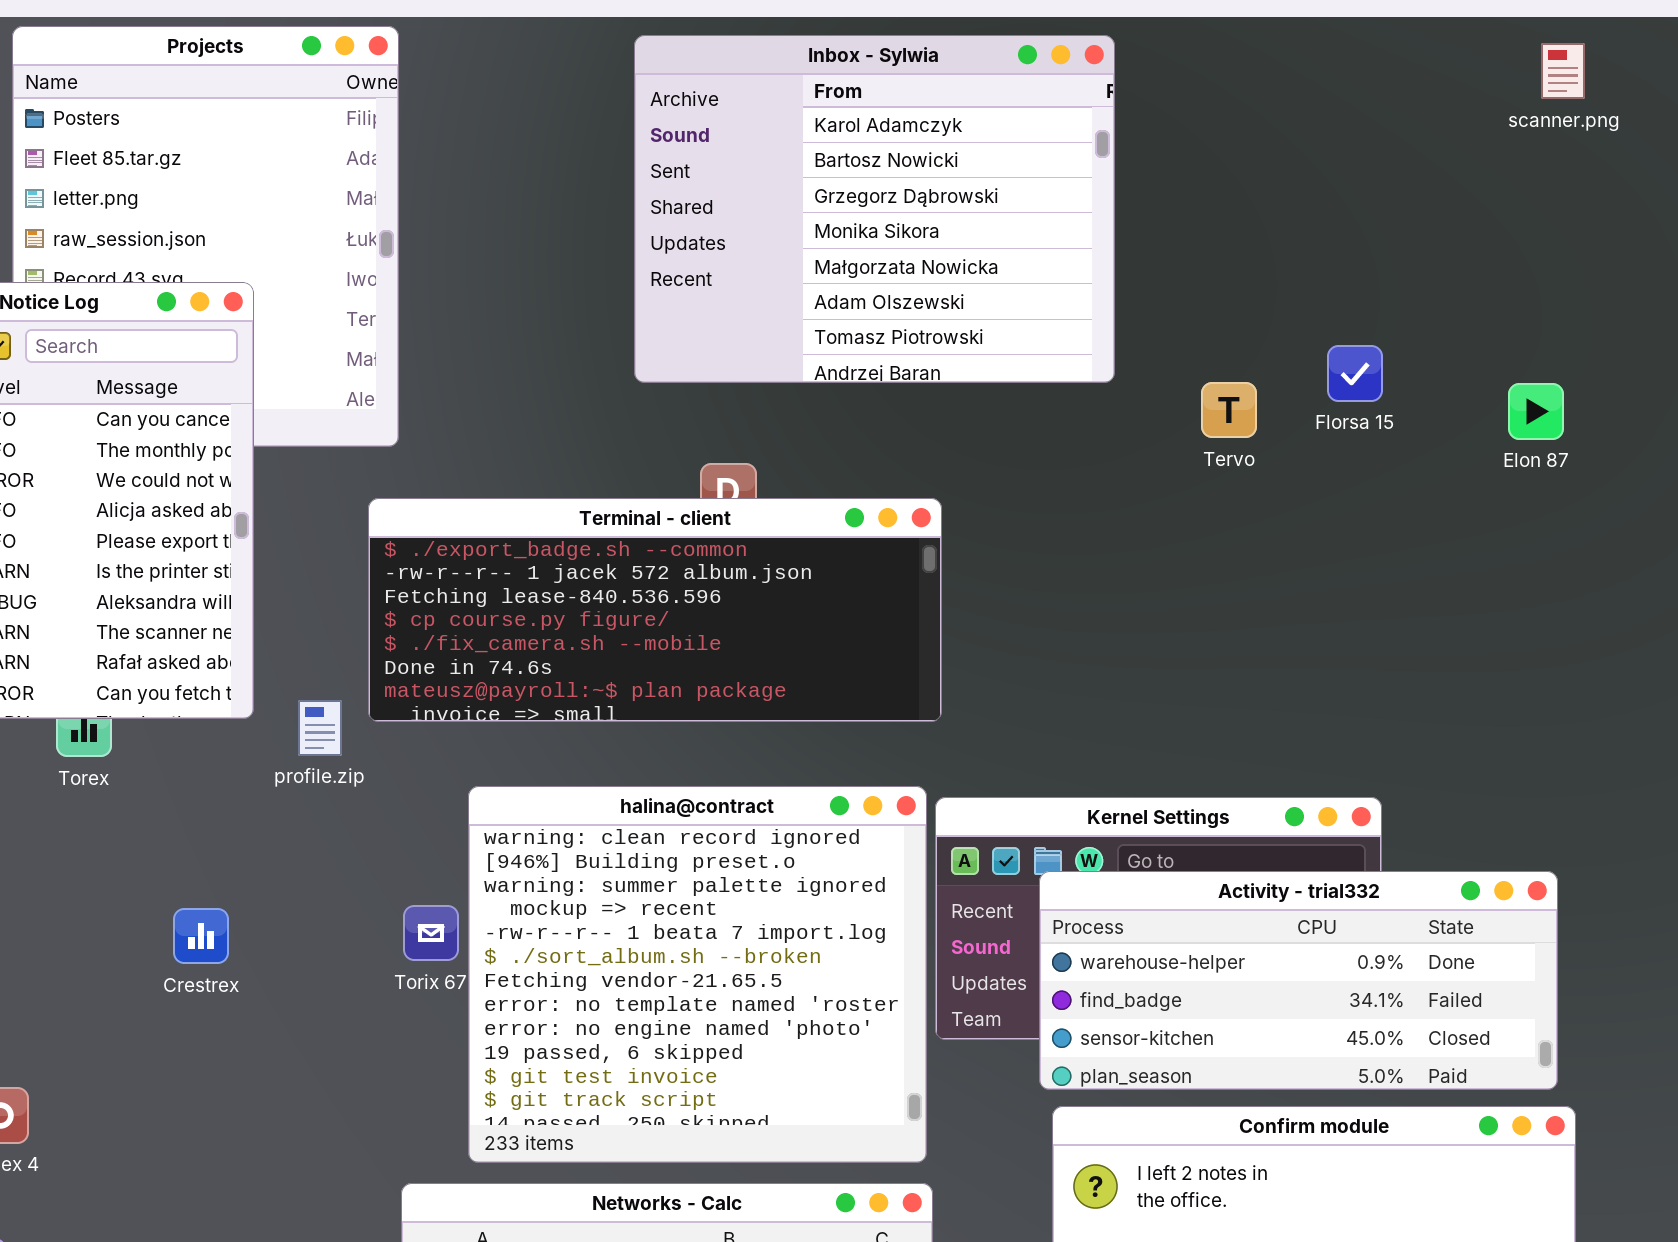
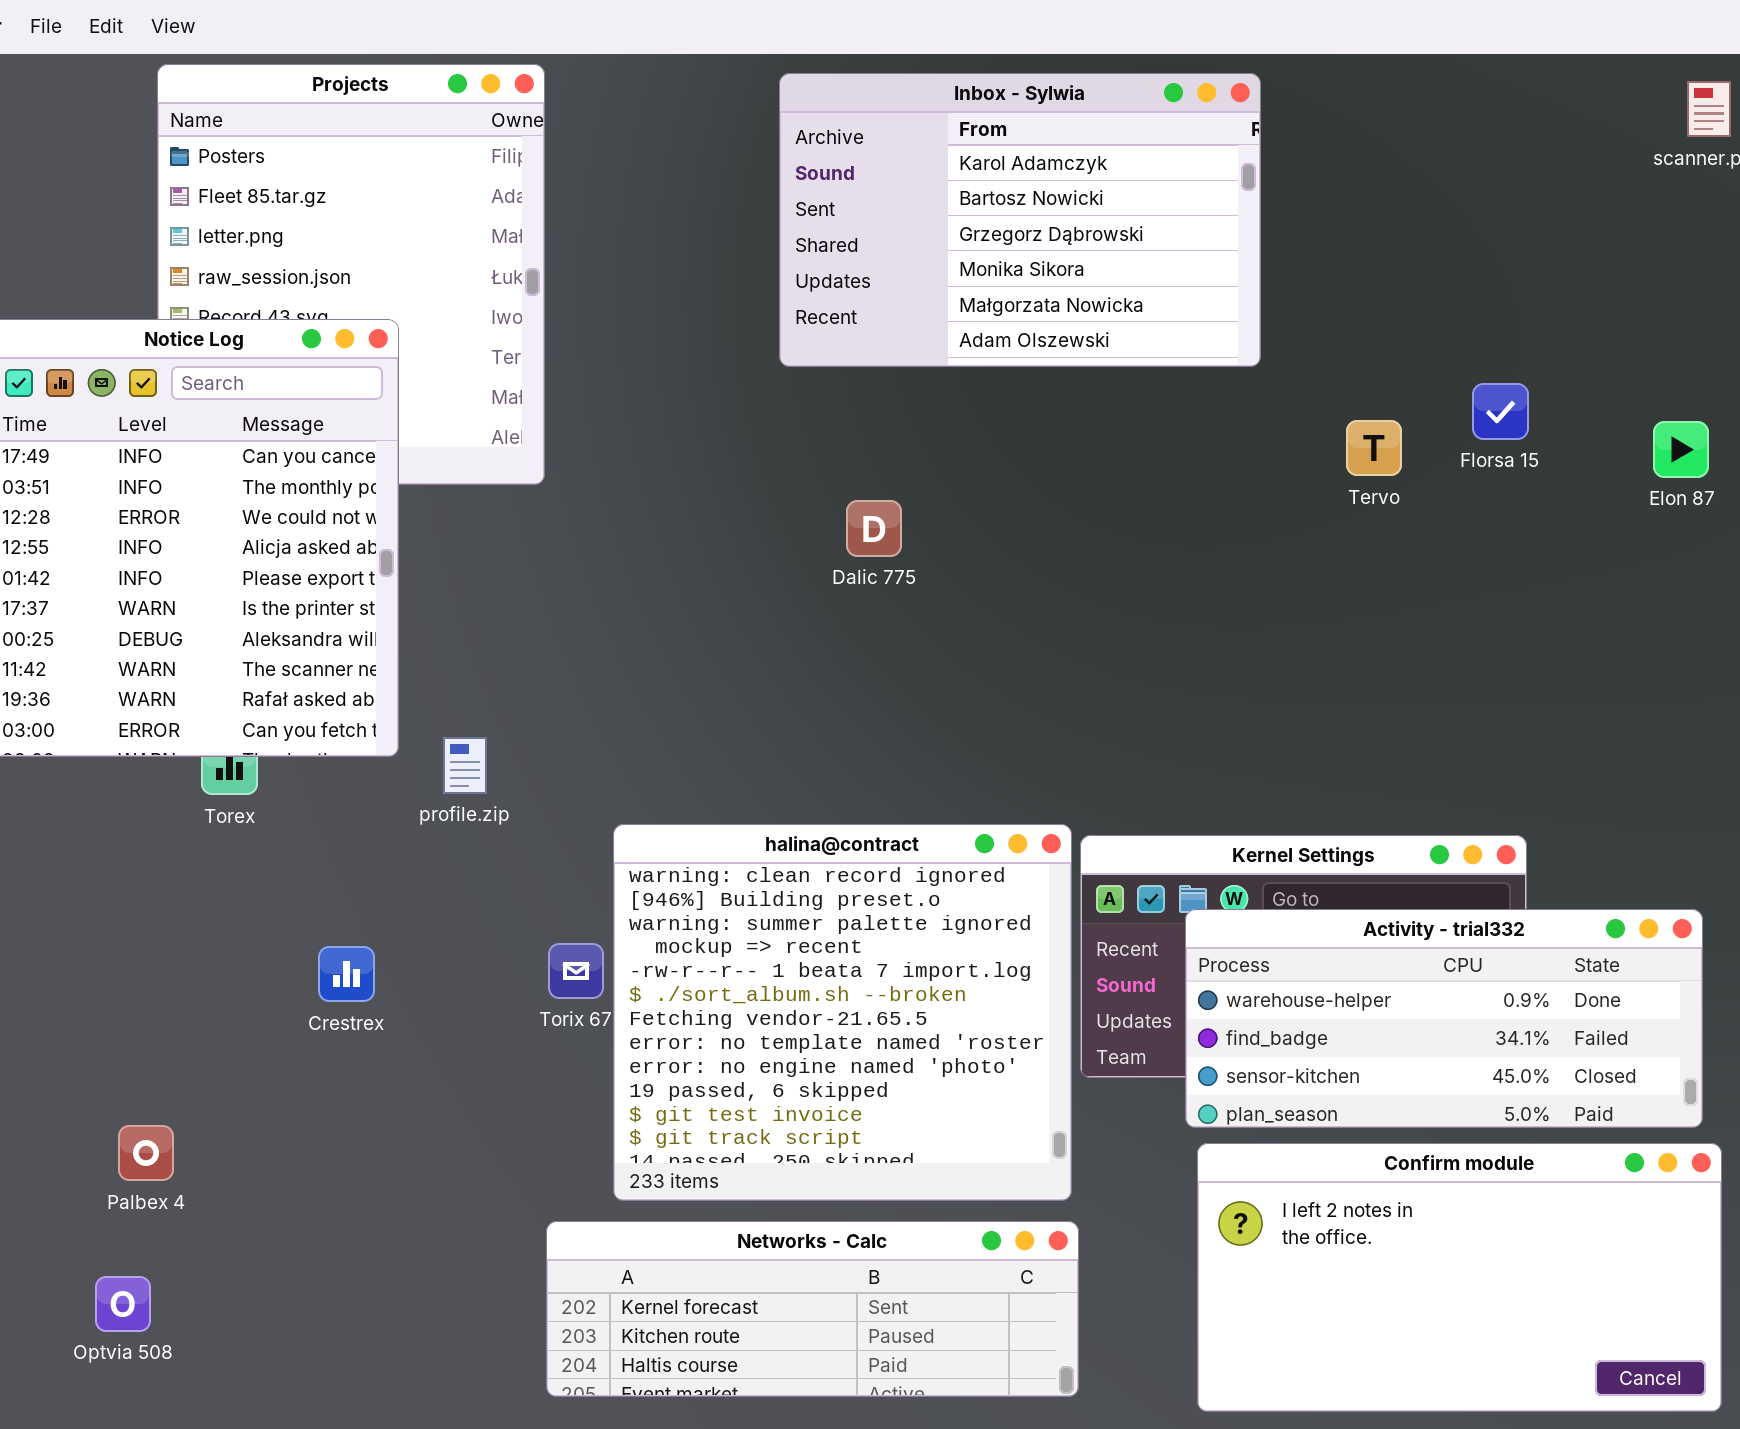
Inbox - Sylwia: [634,35,1115,383] -> [779,73,1261,367], resized
Terminal - client: [368,498,942,722] -> none, closed

